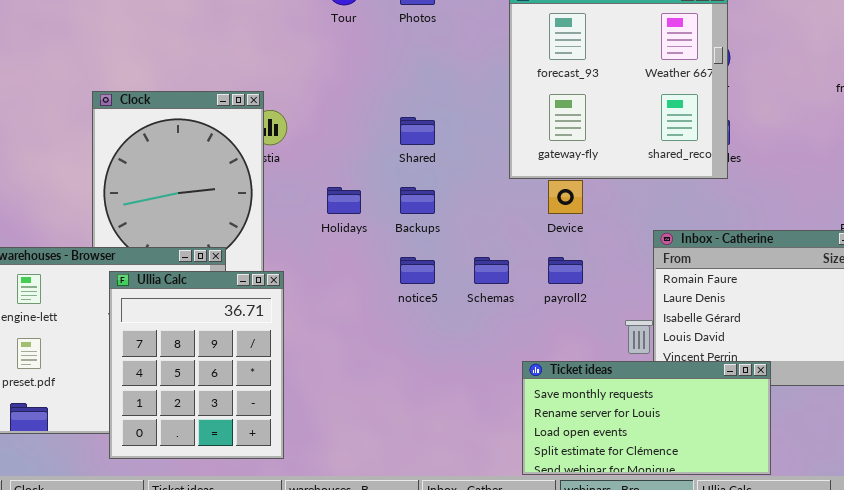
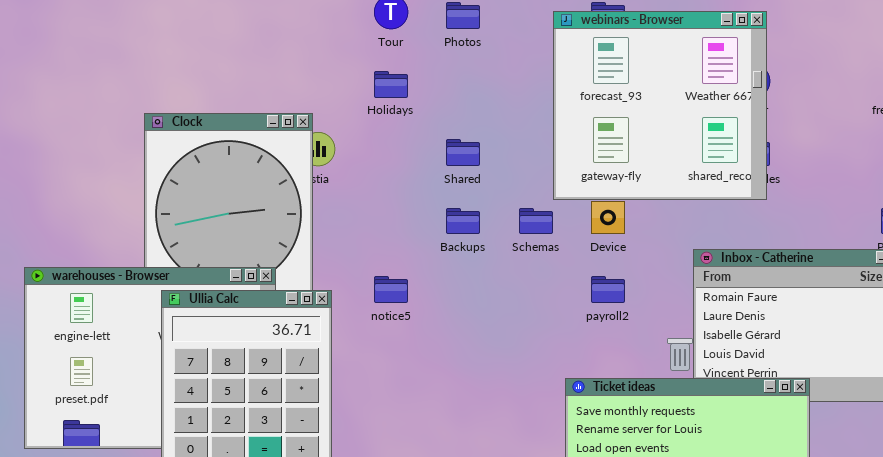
Holidays: [327,187,361,214] -> [374,71,408,98], moved
notice5: [400,257,435,284] -> [374,276,408,303], moved
Schemas: [474,257,509,284] -> [519,208,553,234], moved

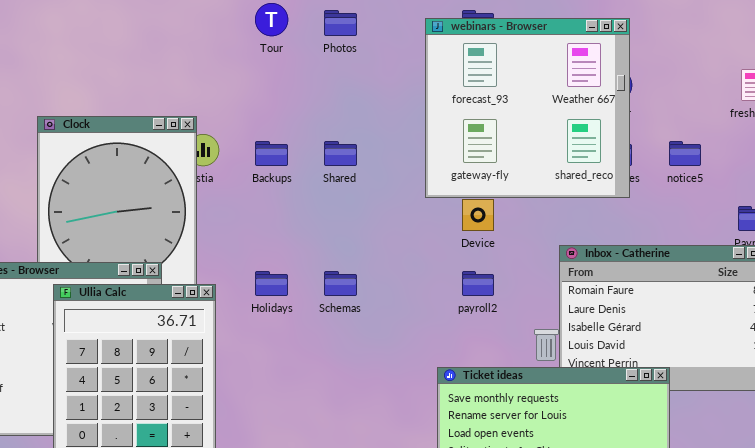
Holidays: [374,71,408,98] -> [255,271,288,296], moved
Backups: [446,208,480,234] -> [255,141,288,166], moved
Schemas: [519,208,553,234] -> [324,271,357,296], moved
notice5: [374,276,408,303] -> [669,141,701,166], moved

